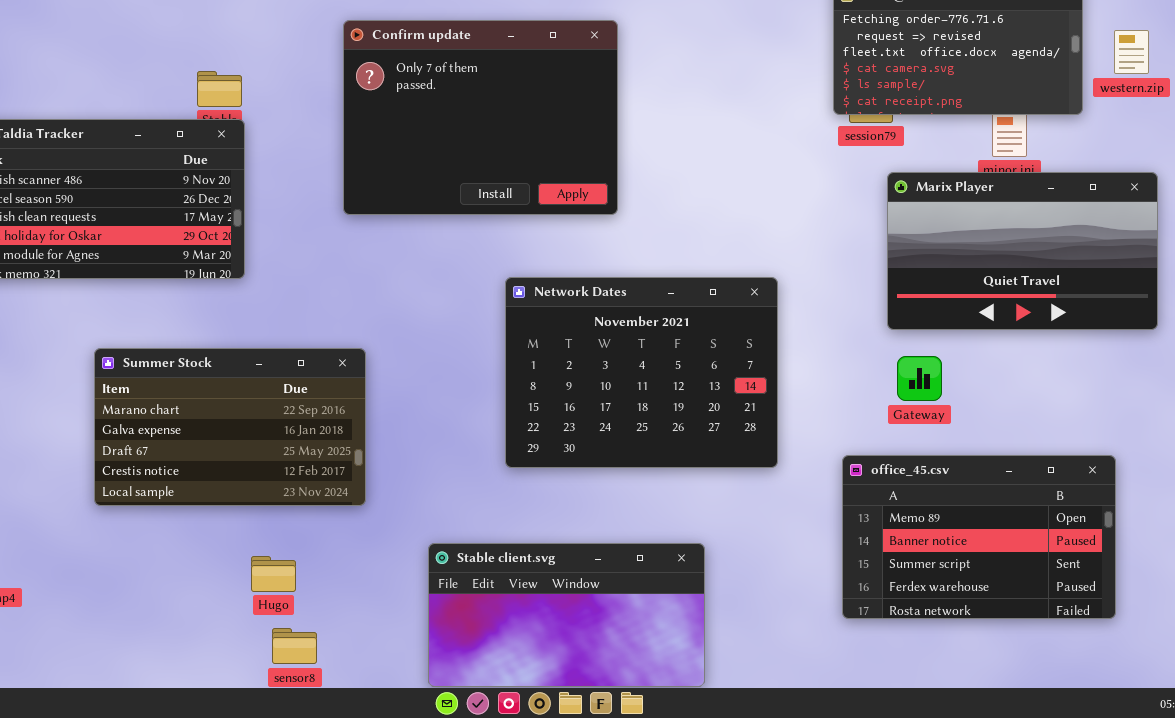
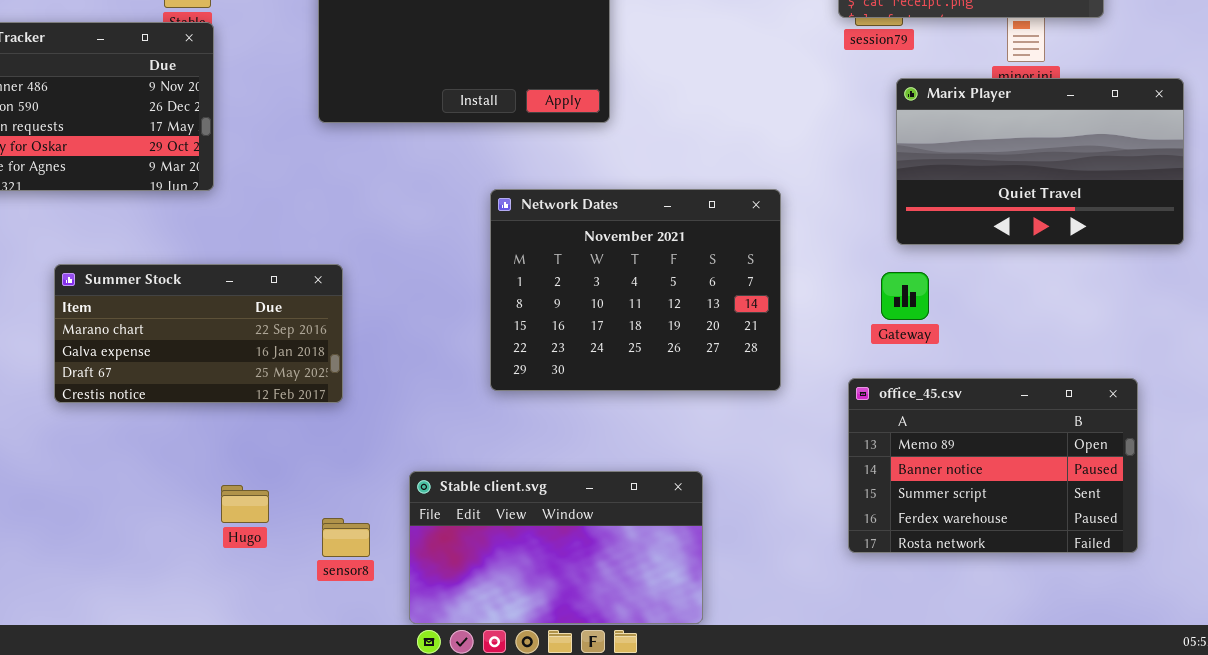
Summer Stock: [94,348,366,506] -> [54,264,343,403], resized
Gateway: [897,356,942,401] -> [881,272,929,320], moved
sensor8: [272,628,317,664] -> [322,518,370,557], moved

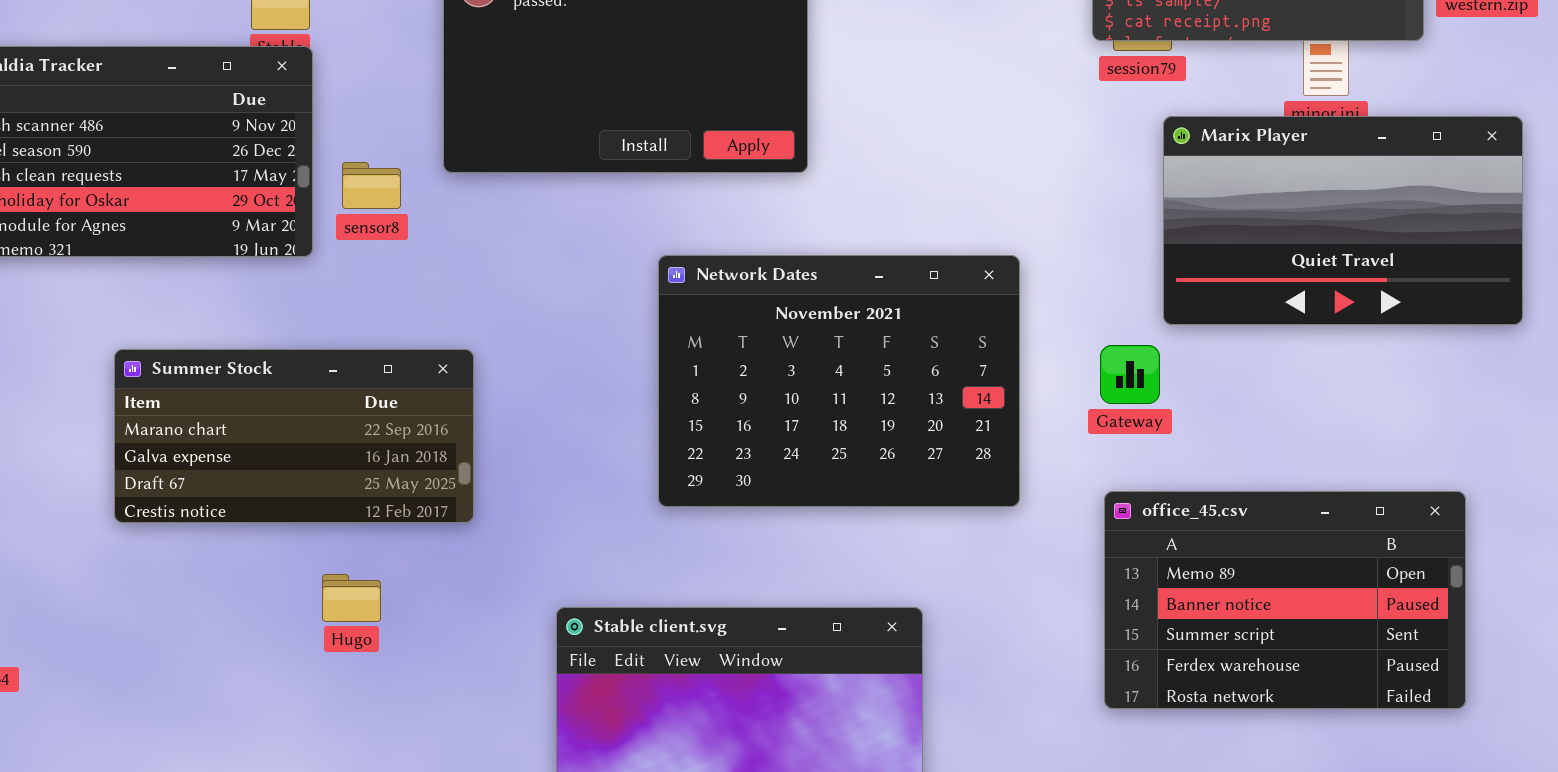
Gateway: [881,272,929,320] -> [1100,345,1160,404], moved
Hugo: [221,485,269,523] -> [322,574,381,622], moved
sensor8: [322,518,370,557] -> [342,162,401,209], moved

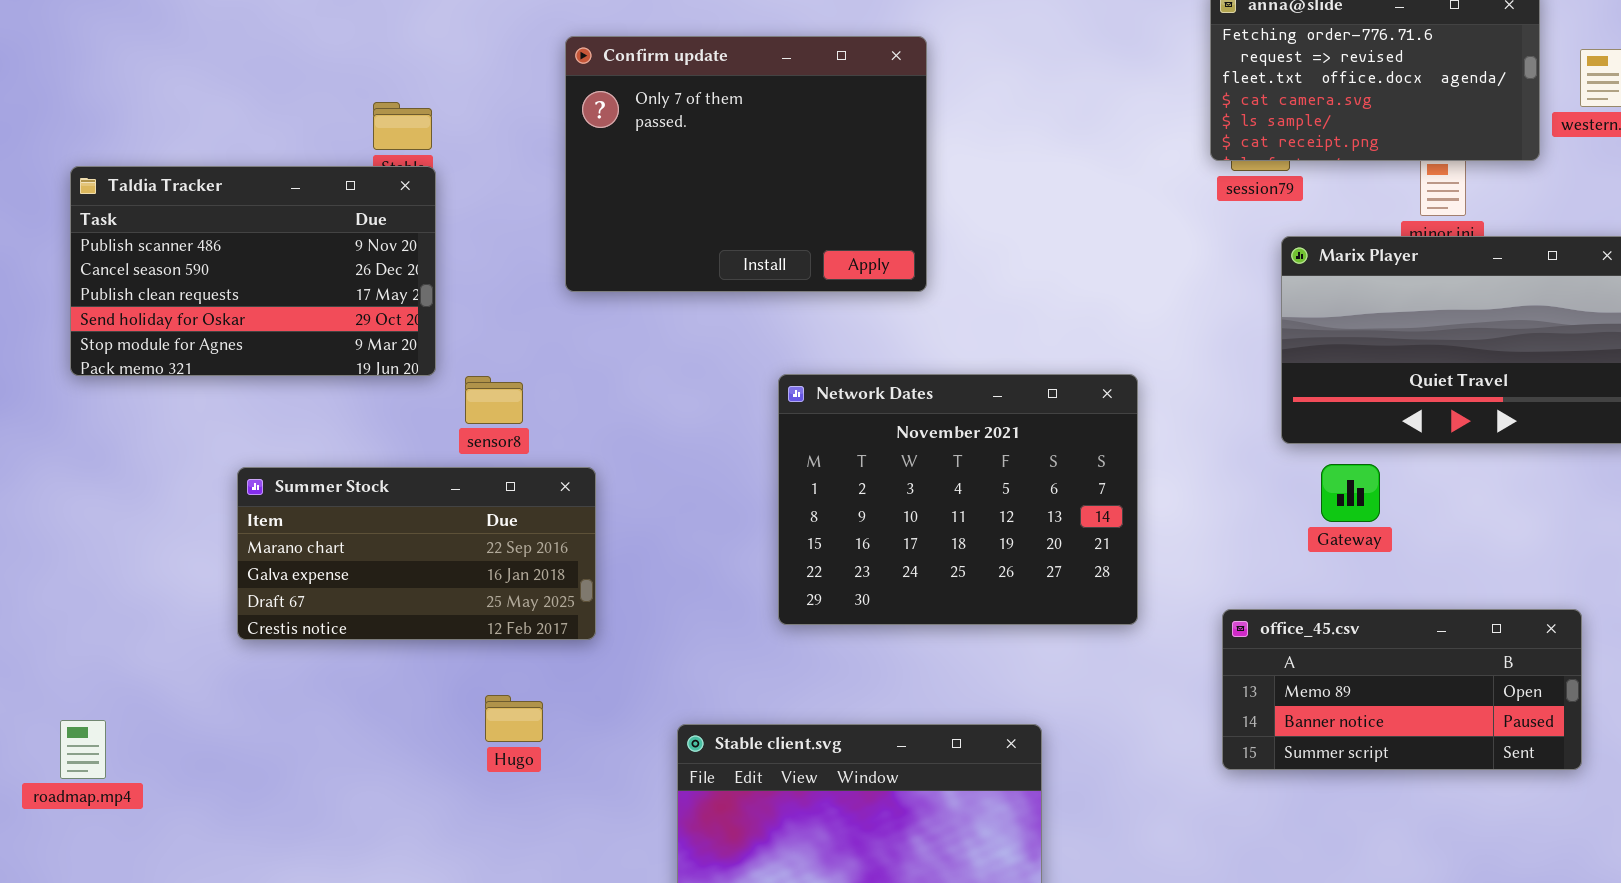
sensor8: [342,162,401,209] -> [465,376,523,424], moved
Gateway: [1100,345,1160,404] -> [1321,464,1380,522], moved
office_45.csv: [1104,491,1466,709] -> [1222,609,1582,770], resized
Hugo: [322,574,381,622] -> [485,695,543,742], moved

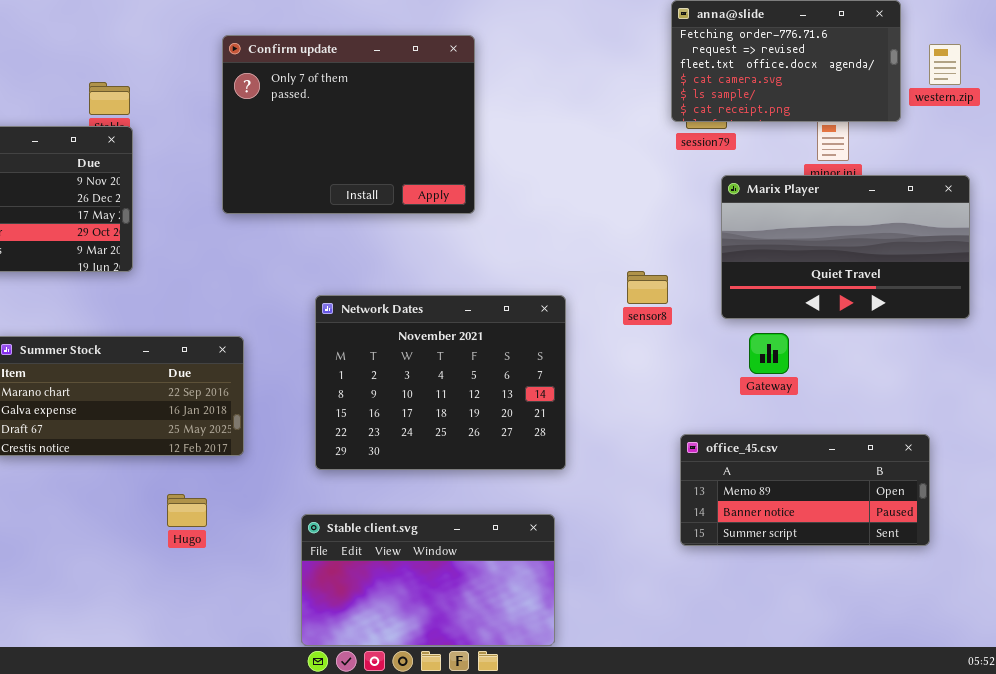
Network Dates: [778,374,1138,625] -> [315,295,566,470], moved
sensor8: [465,376,523,424] -> [627,271,668,304], moved

